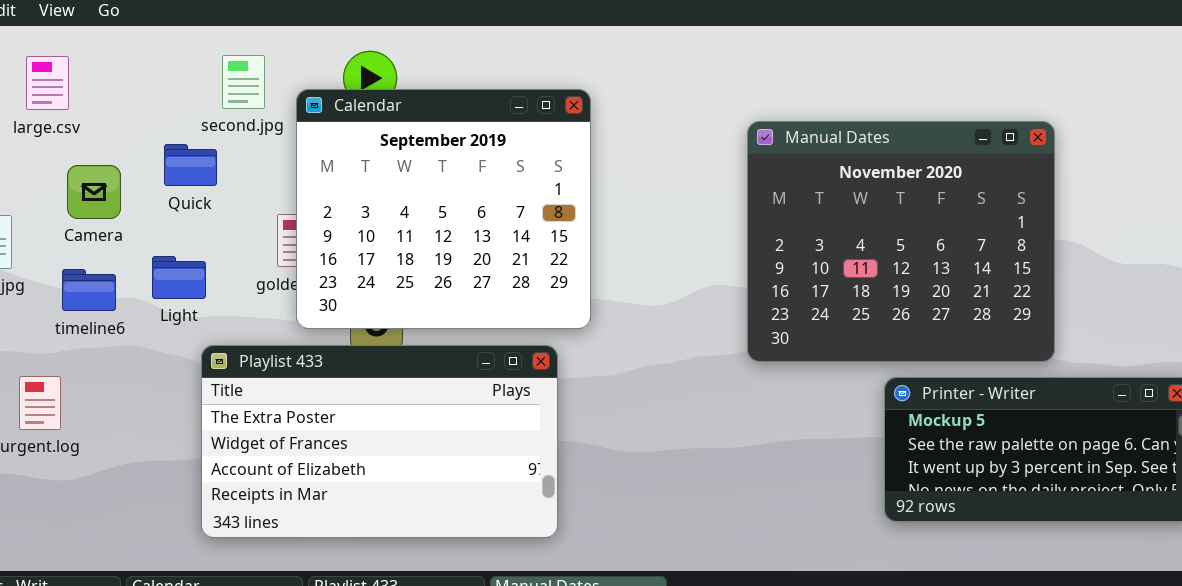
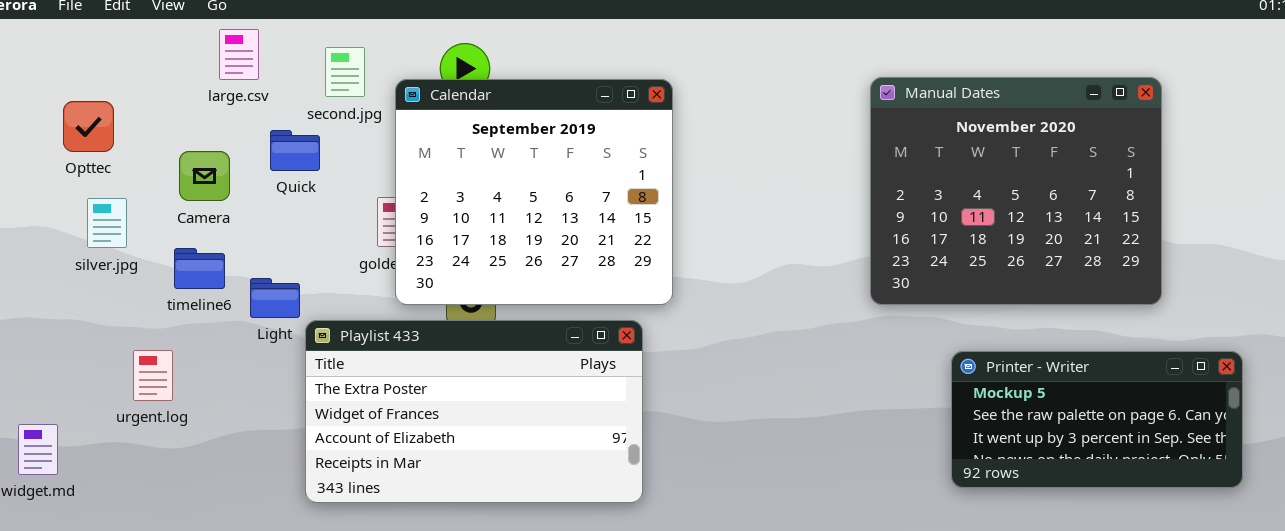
large.csv: [26,56,69,110] -> [219,29,259,80], moved
Manual Dates: [747,121,1055,362] -> [870,77,1162,305], moved
Light: [152,256,206,299] -> [250,278,300,318], moved

